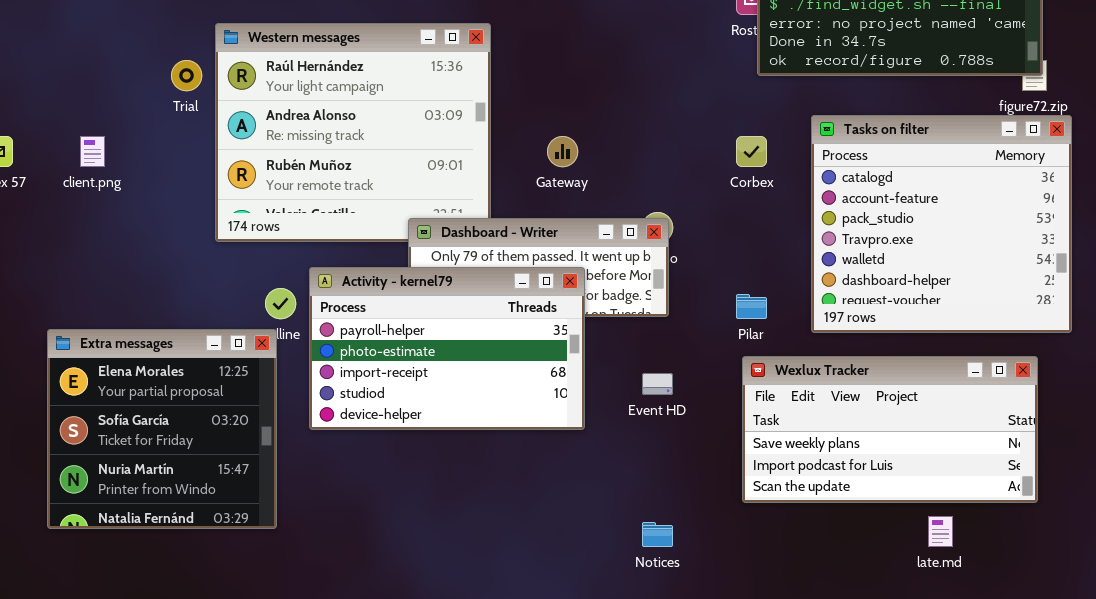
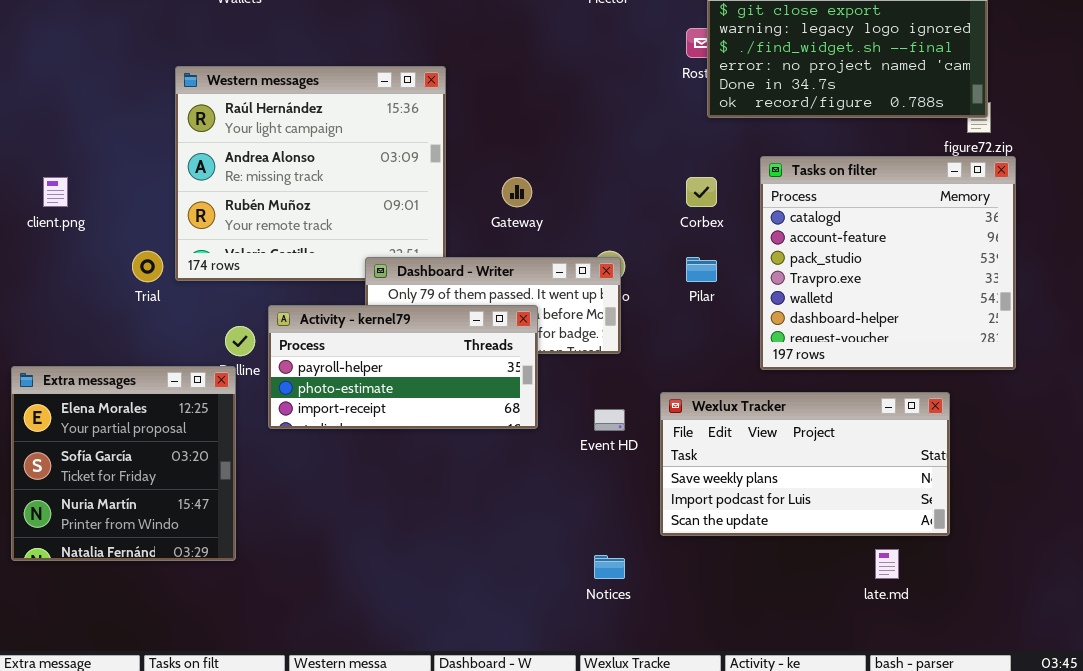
Trial: [171,60,202,91] -> [132,251,163,282], moved
Activity - kernel79: [309,267,585,430] -> [268,305,538,429], resized
Pilar: [736,294,767,319] -> [686,257,717,282], moved
Wexlux Tracker: [742,356,1038,503] -> [660,392,950,536], moved

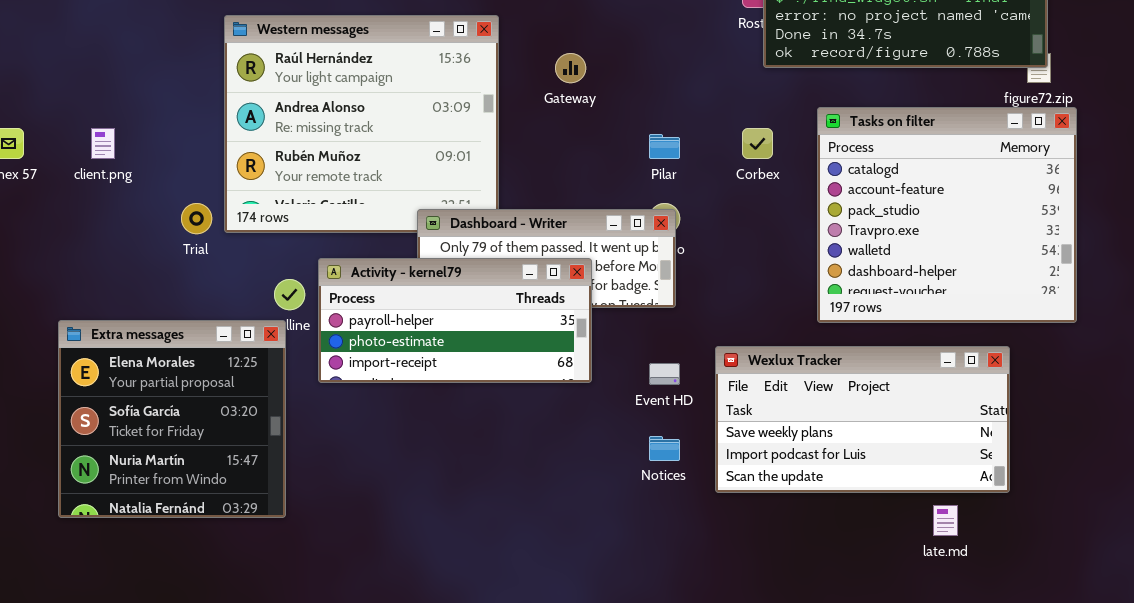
Gateway: [502,177,532,207] -> [555,53,586,83], moved
Pilar: [686,257,717,282] -> [649,134,680,159], moved
Notices: [594,555,625,579] -> [649,436,680,461], moved

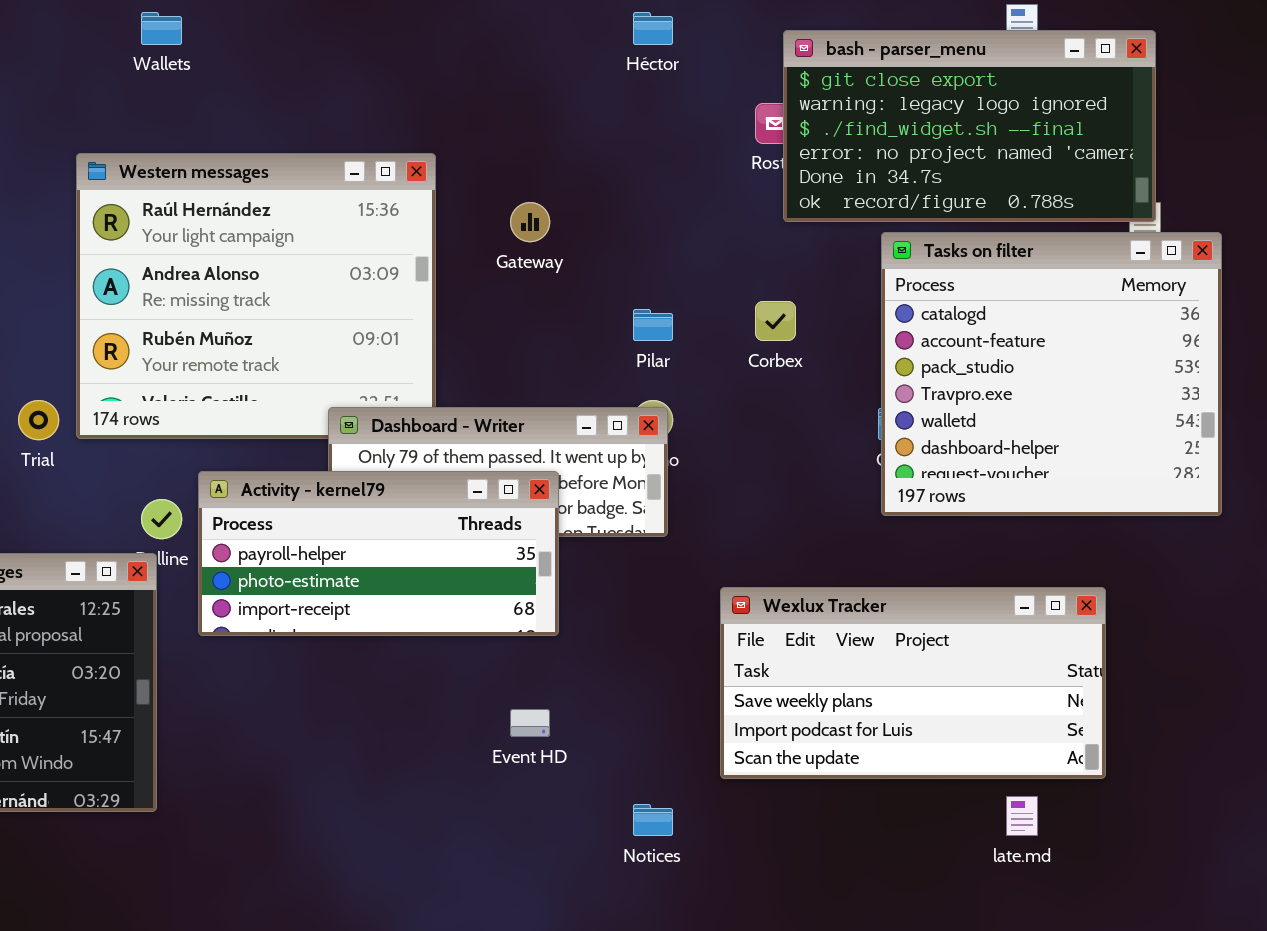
Tasks on filter: [817,107,1077,323] -> [881,232,1222,516], moved
Event HD: [649,363,680,385] -> [510,709,550,737], moved
Notices: [649,436,680,461] -> [633,804,673,836], moved

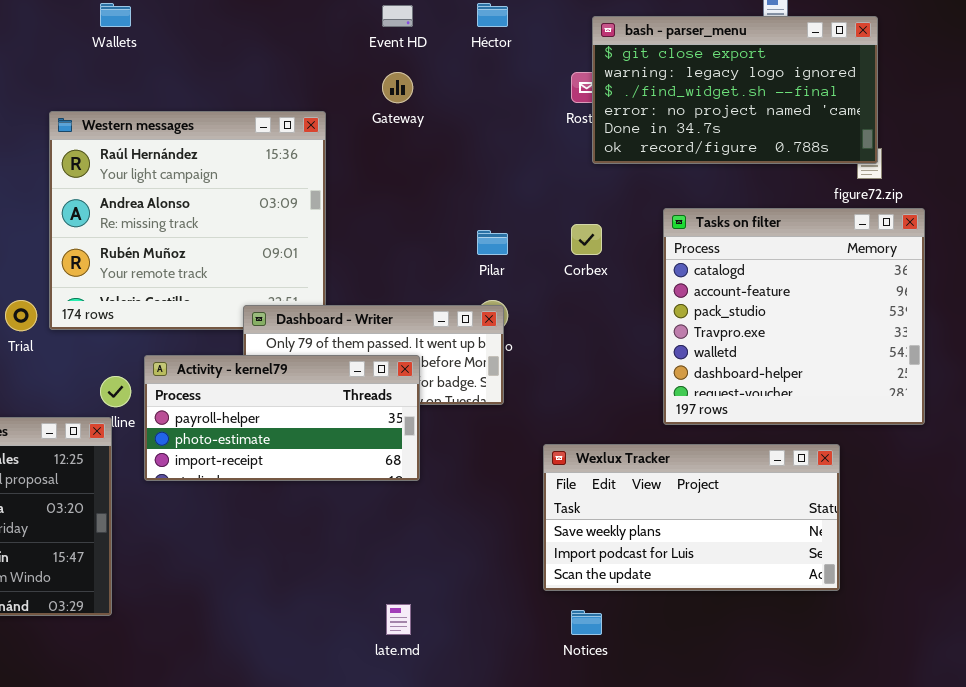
Gateway: [510,202,550,242] -> [382,72,413,103], moved
Tasks on filter: [881,232,1222,516] -> [663,208,925,425], moved
Event HD: [510,709,550,737] -> [382,5,413,27], moved
late.md: [1006,796,1038,836] -> [386,604,411,635], moved
Notices: [633,804,673,836] -> [571,610,602,635], moved

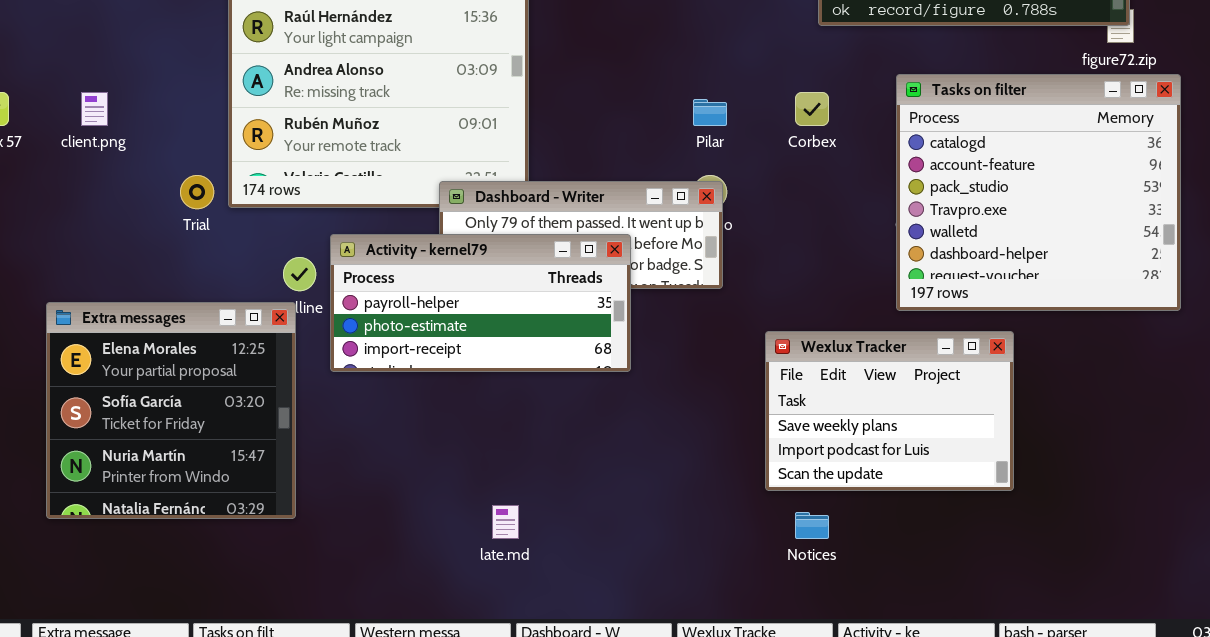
Wexlux Tracker: [543,444,840,591] -> [765,331,1014,491], resized
late.md: [386,604,411,635] -> [492,505,519,539], moved

